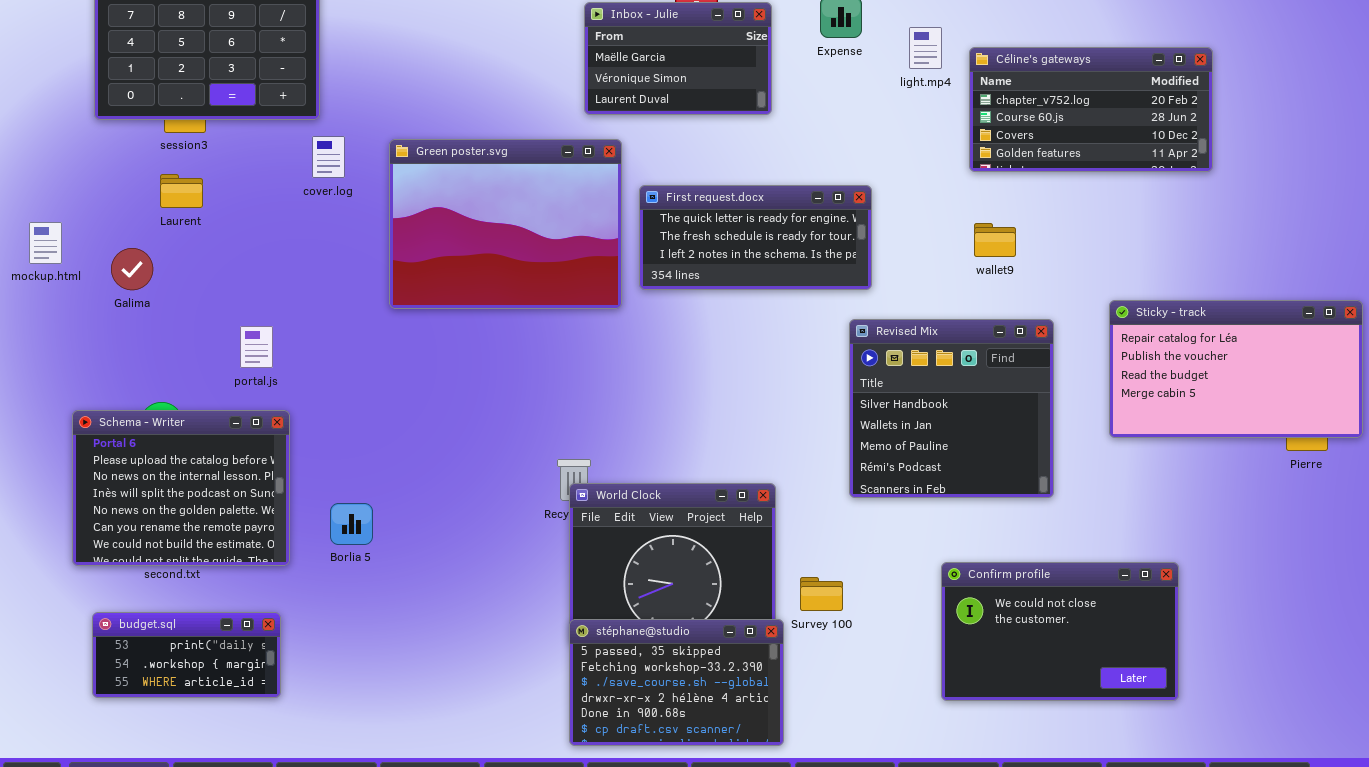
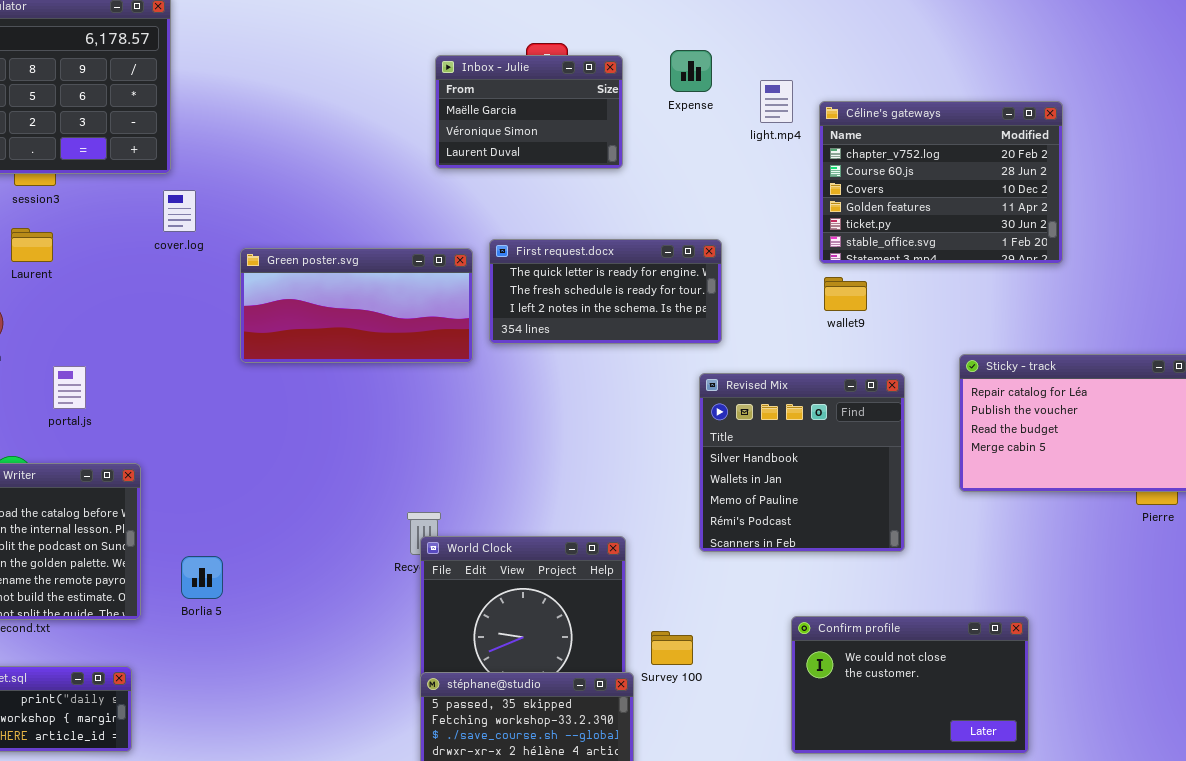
Céline's gateways: [969,47,1213,172] -> [819,101,1063,264], resized
Green poster.svg: [389,139,622,309] -> [240,248,473,363], resized
portal.js: [240,326,273,368] -> [53,366,86,409], moved

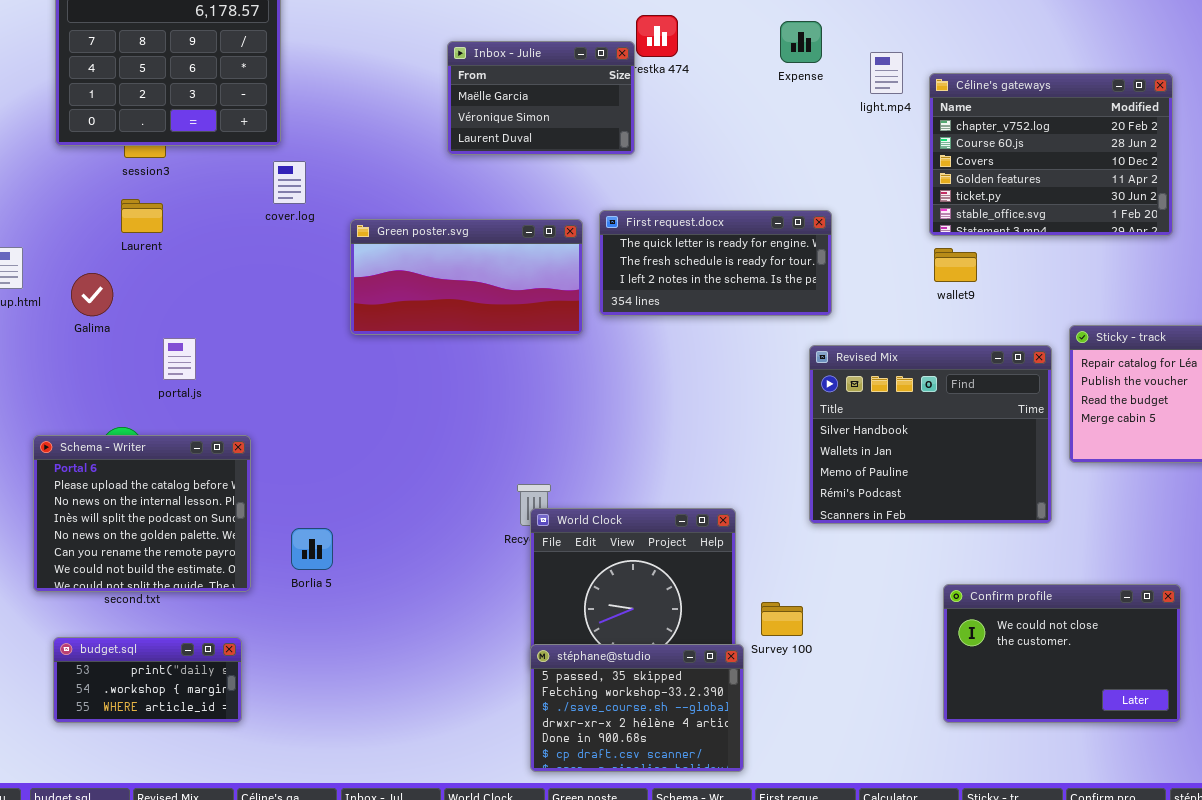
Inbox - Julie: [435,55,623,169] -> [447,41,635,155], moved
Revised Mix: [699,373,905,552] -> [809,345,1052,524], resized
Confirm profile: [791,616,1029,754] -> [943,584,1181,723], moved

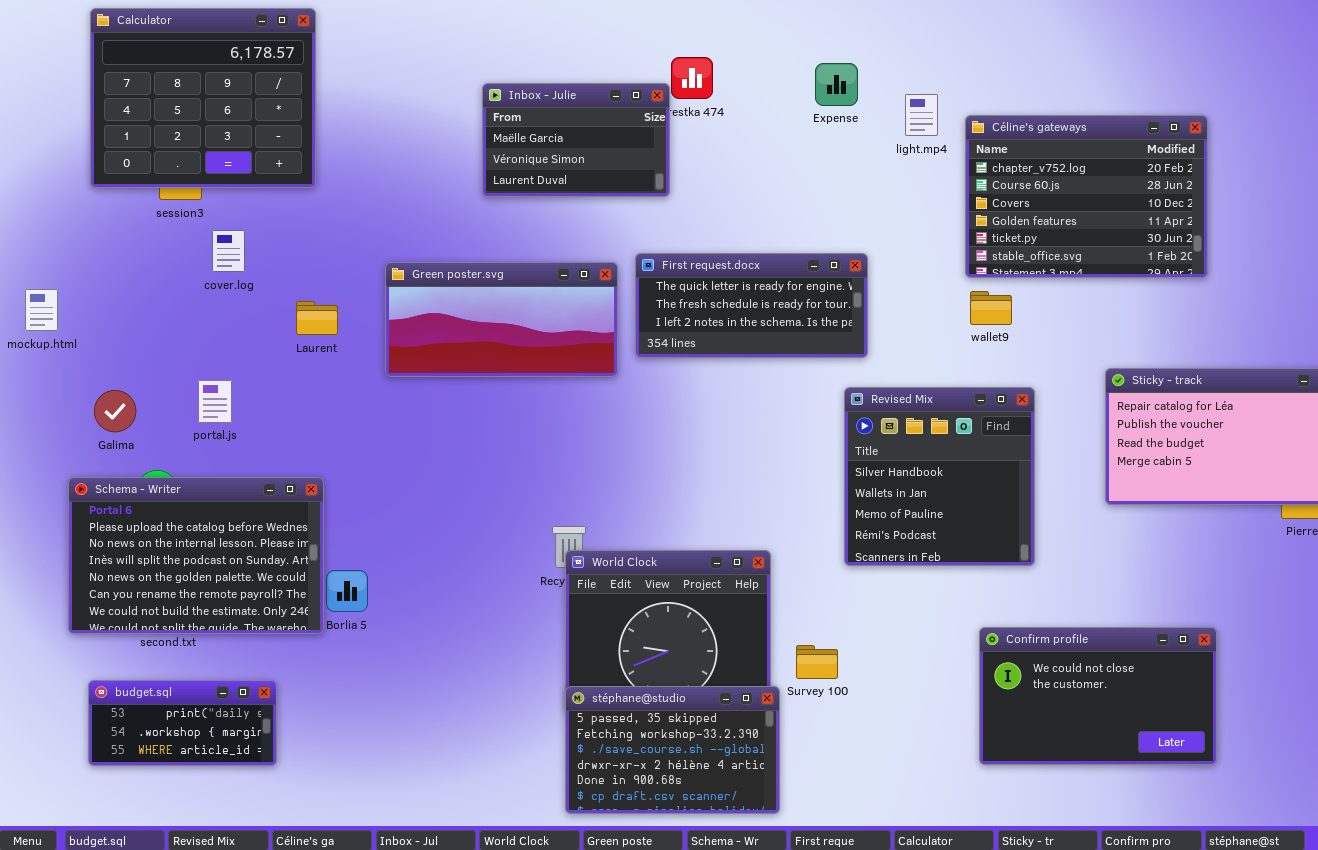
cover.log: [273,161,306,204] -> [212,230,245,272], moved
Laurent: [121,199,163,233] -> [296,301,338,335], moved
Galima: [71,273,113,316] -> [94,390,136,432], moved
Revised Mix: [809,345,1052,524] -> [844,387,1035,566], resized
Schema - Writer: [33,435,251,592] -> [68,477,324,634], resized

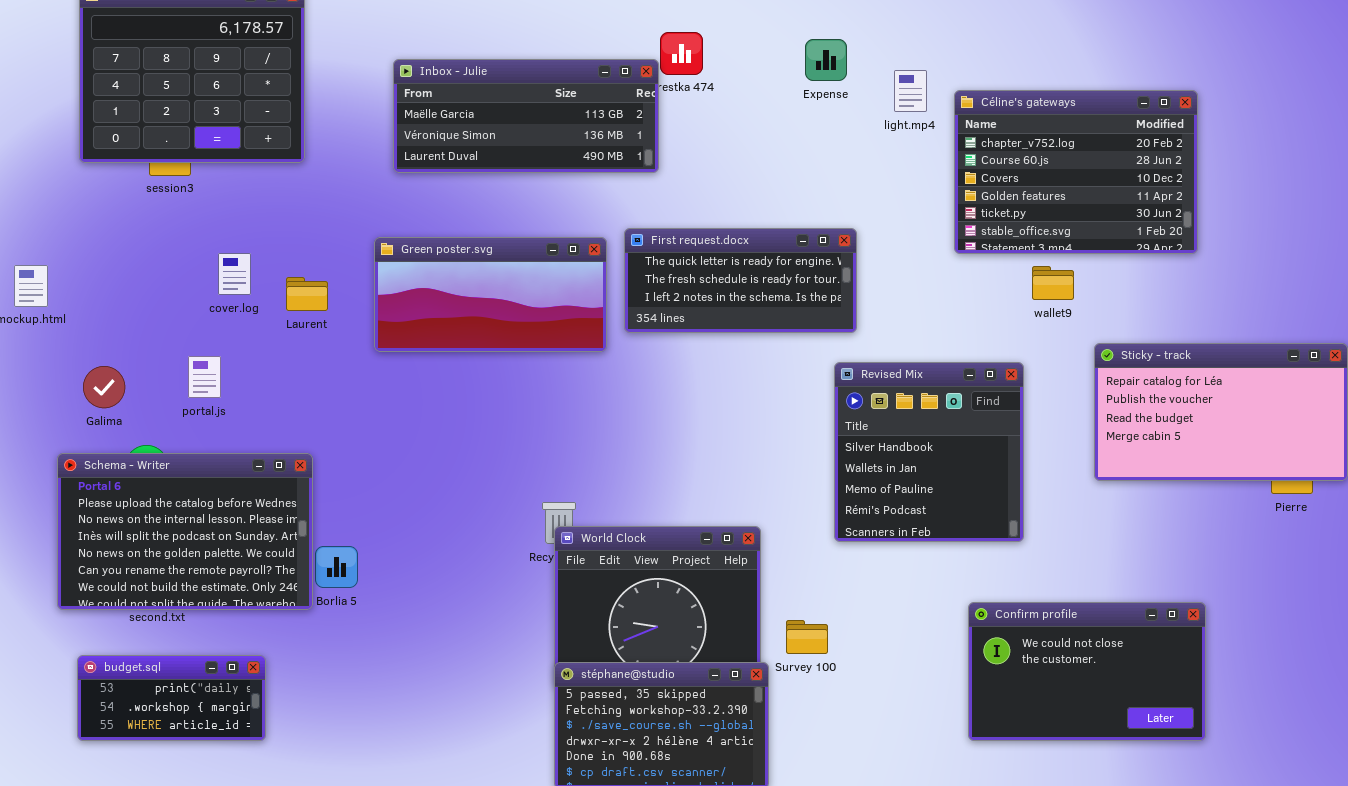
Inbox - Julie: [482,83,670,197] -> [393,59,659,173], resized
cover.log: [212,230,245,272] -> [218,253,251,295], moved
wallet9: [970,291,1012,325] -> [1032,266,1074,300], moved

